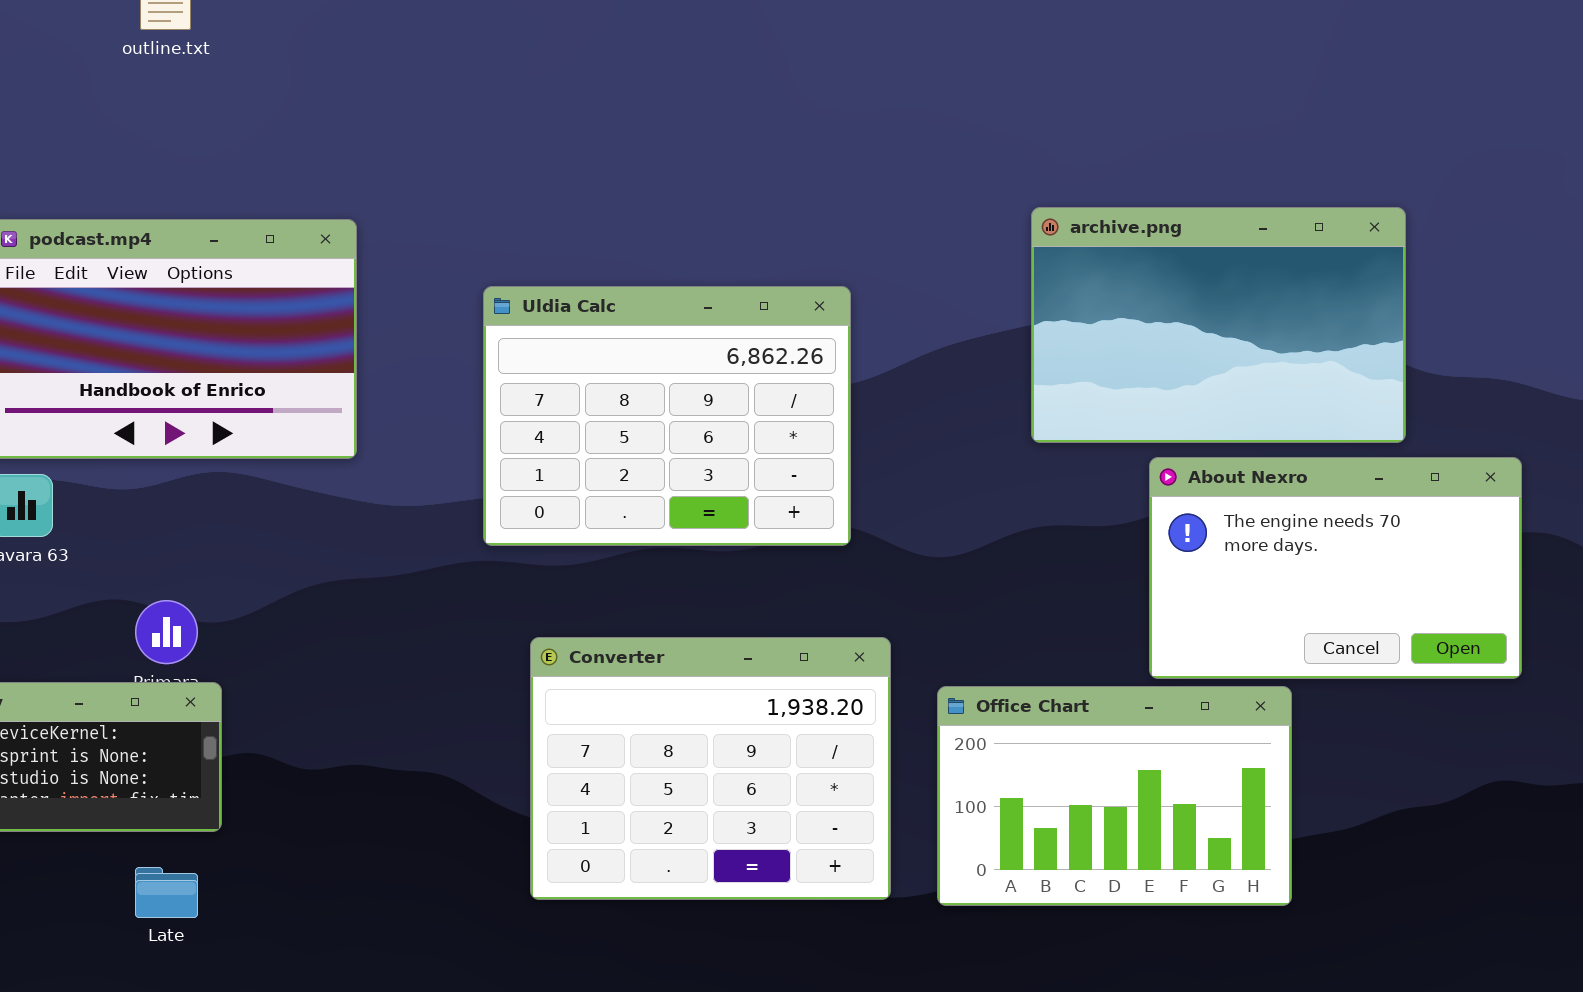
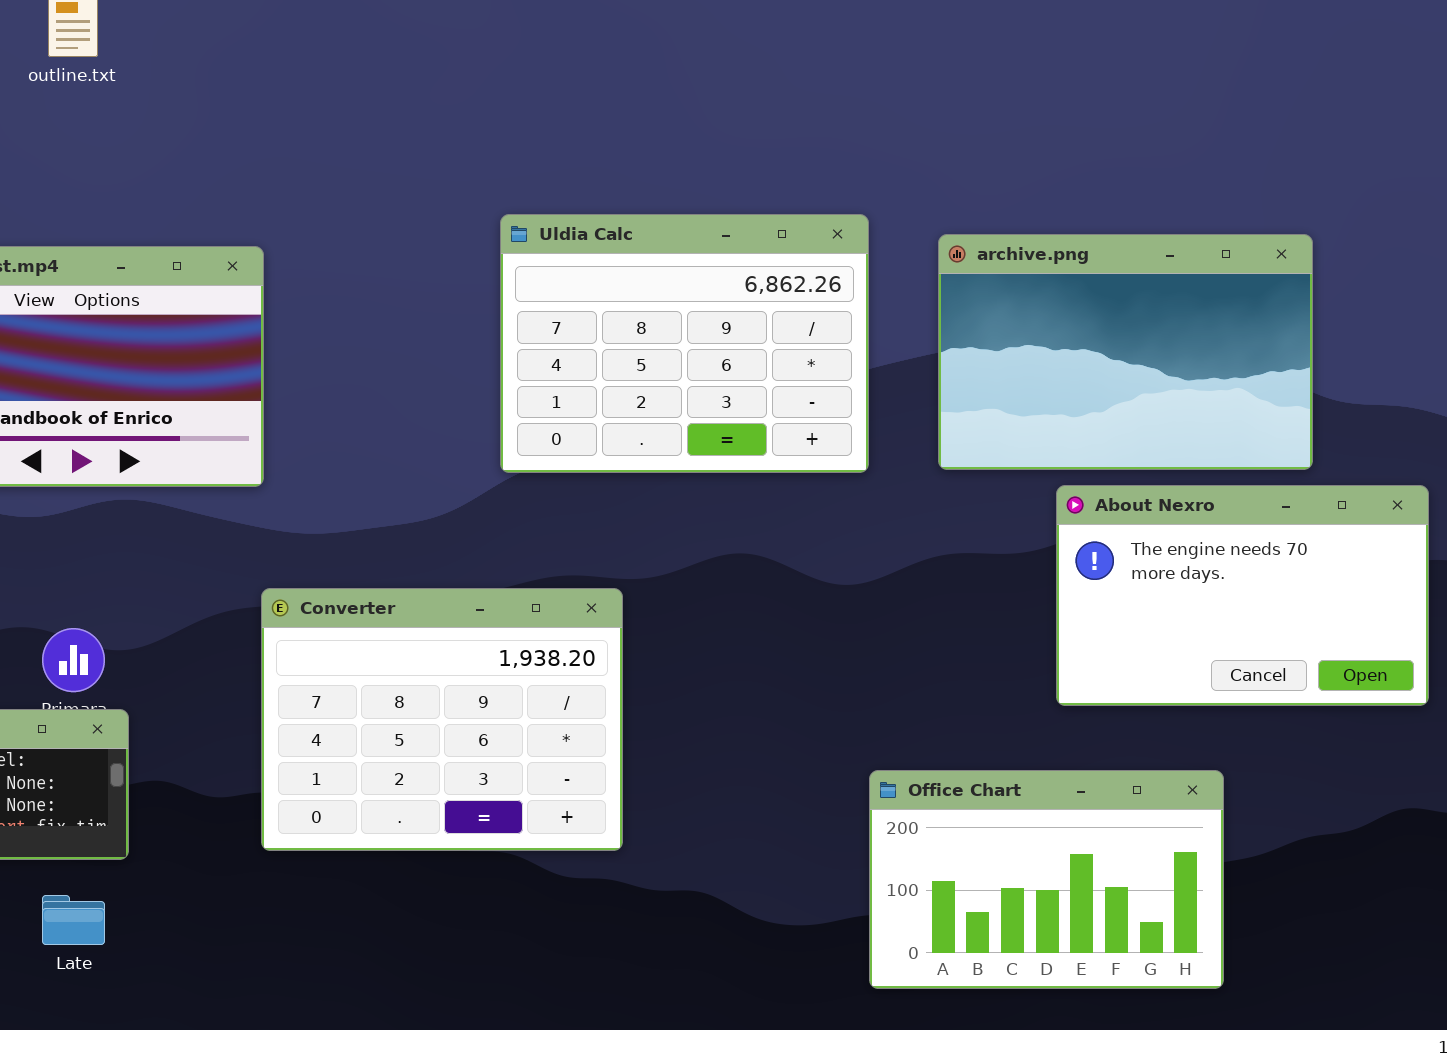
Uldia Calc: [483,286,851,546] -> [500,214,869,473], moved
Converter: [530,637,891,900] -> [261,588,623,851], moved
Office Chart: [937,686,1292,906] -> [869,770,1224,989], moved

